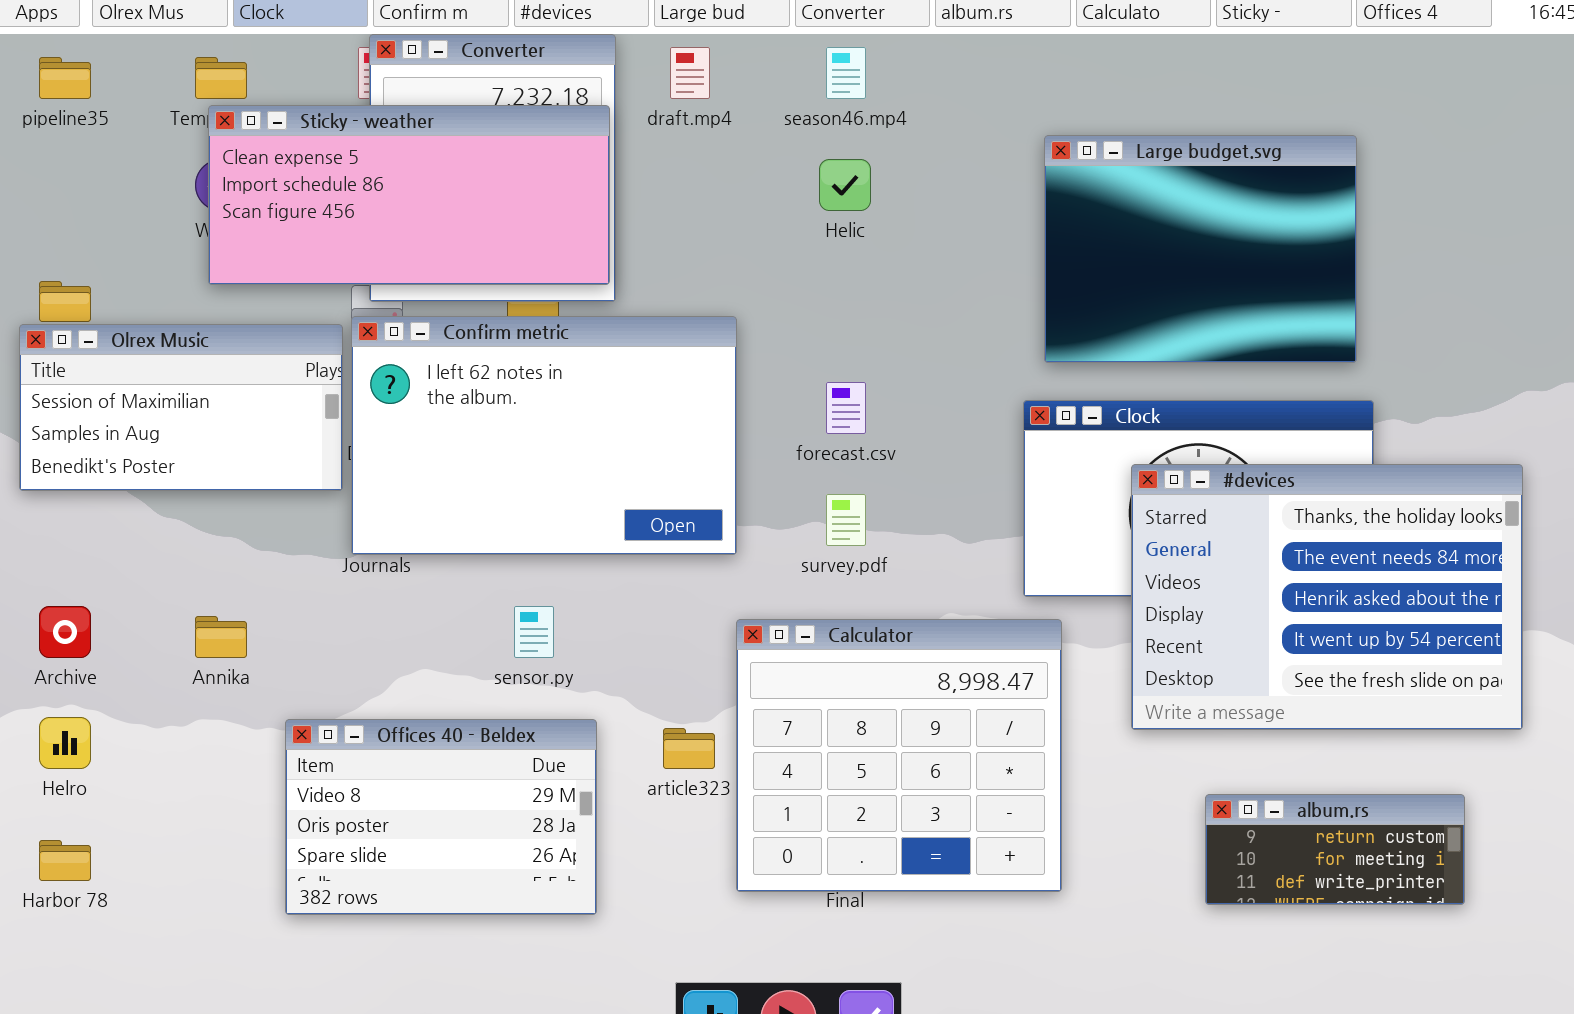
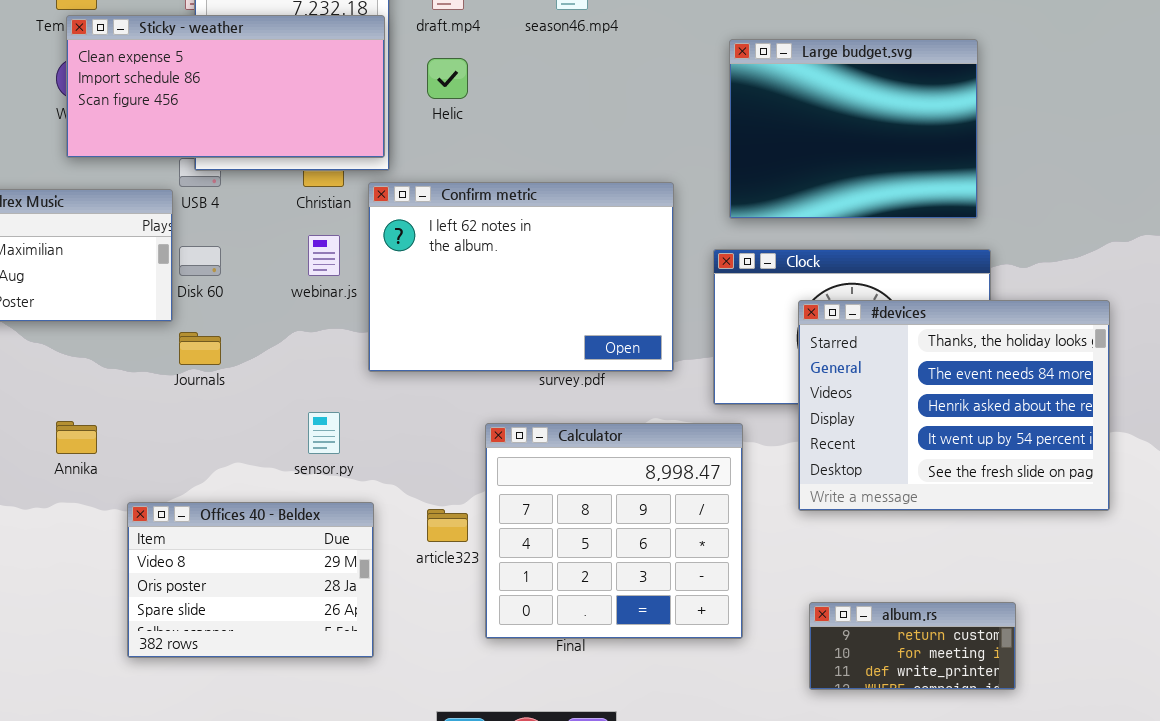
Helic: [819,159,871,211] -> [427,58,468,99], moved
Confirm metric: [351,316,737,555] -> [368,182,674,372], moved
album.rs: [1205,794,1465,905] -> [809,602,1016,690], moved

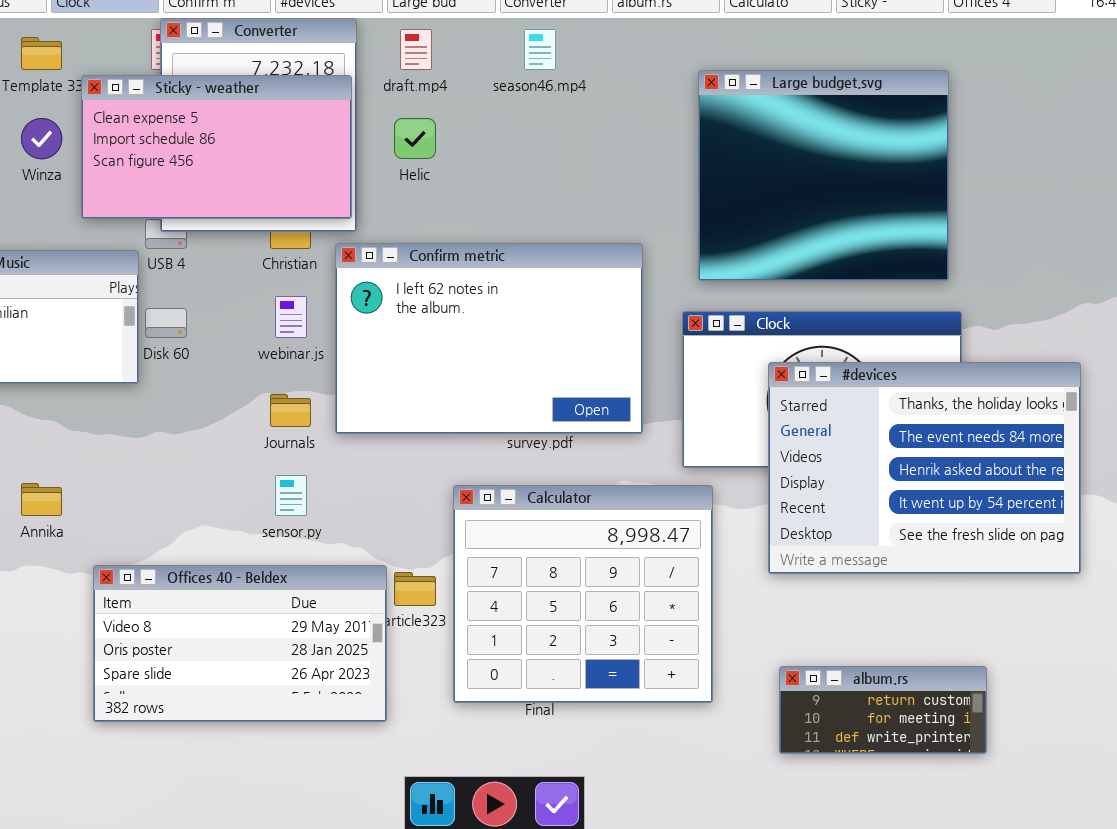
Sticky - weather: [66,15,385,158] -> [81,75,352,219], resized
Large budget.svg: [729,39,978,219] -> [698,70,949,281], resized
Journals: [179,332,221,365] -> [270,394,311,427], moved
Offices 40 - Beldex: [127,502,374,658] -> [93,565,387,722], resized

